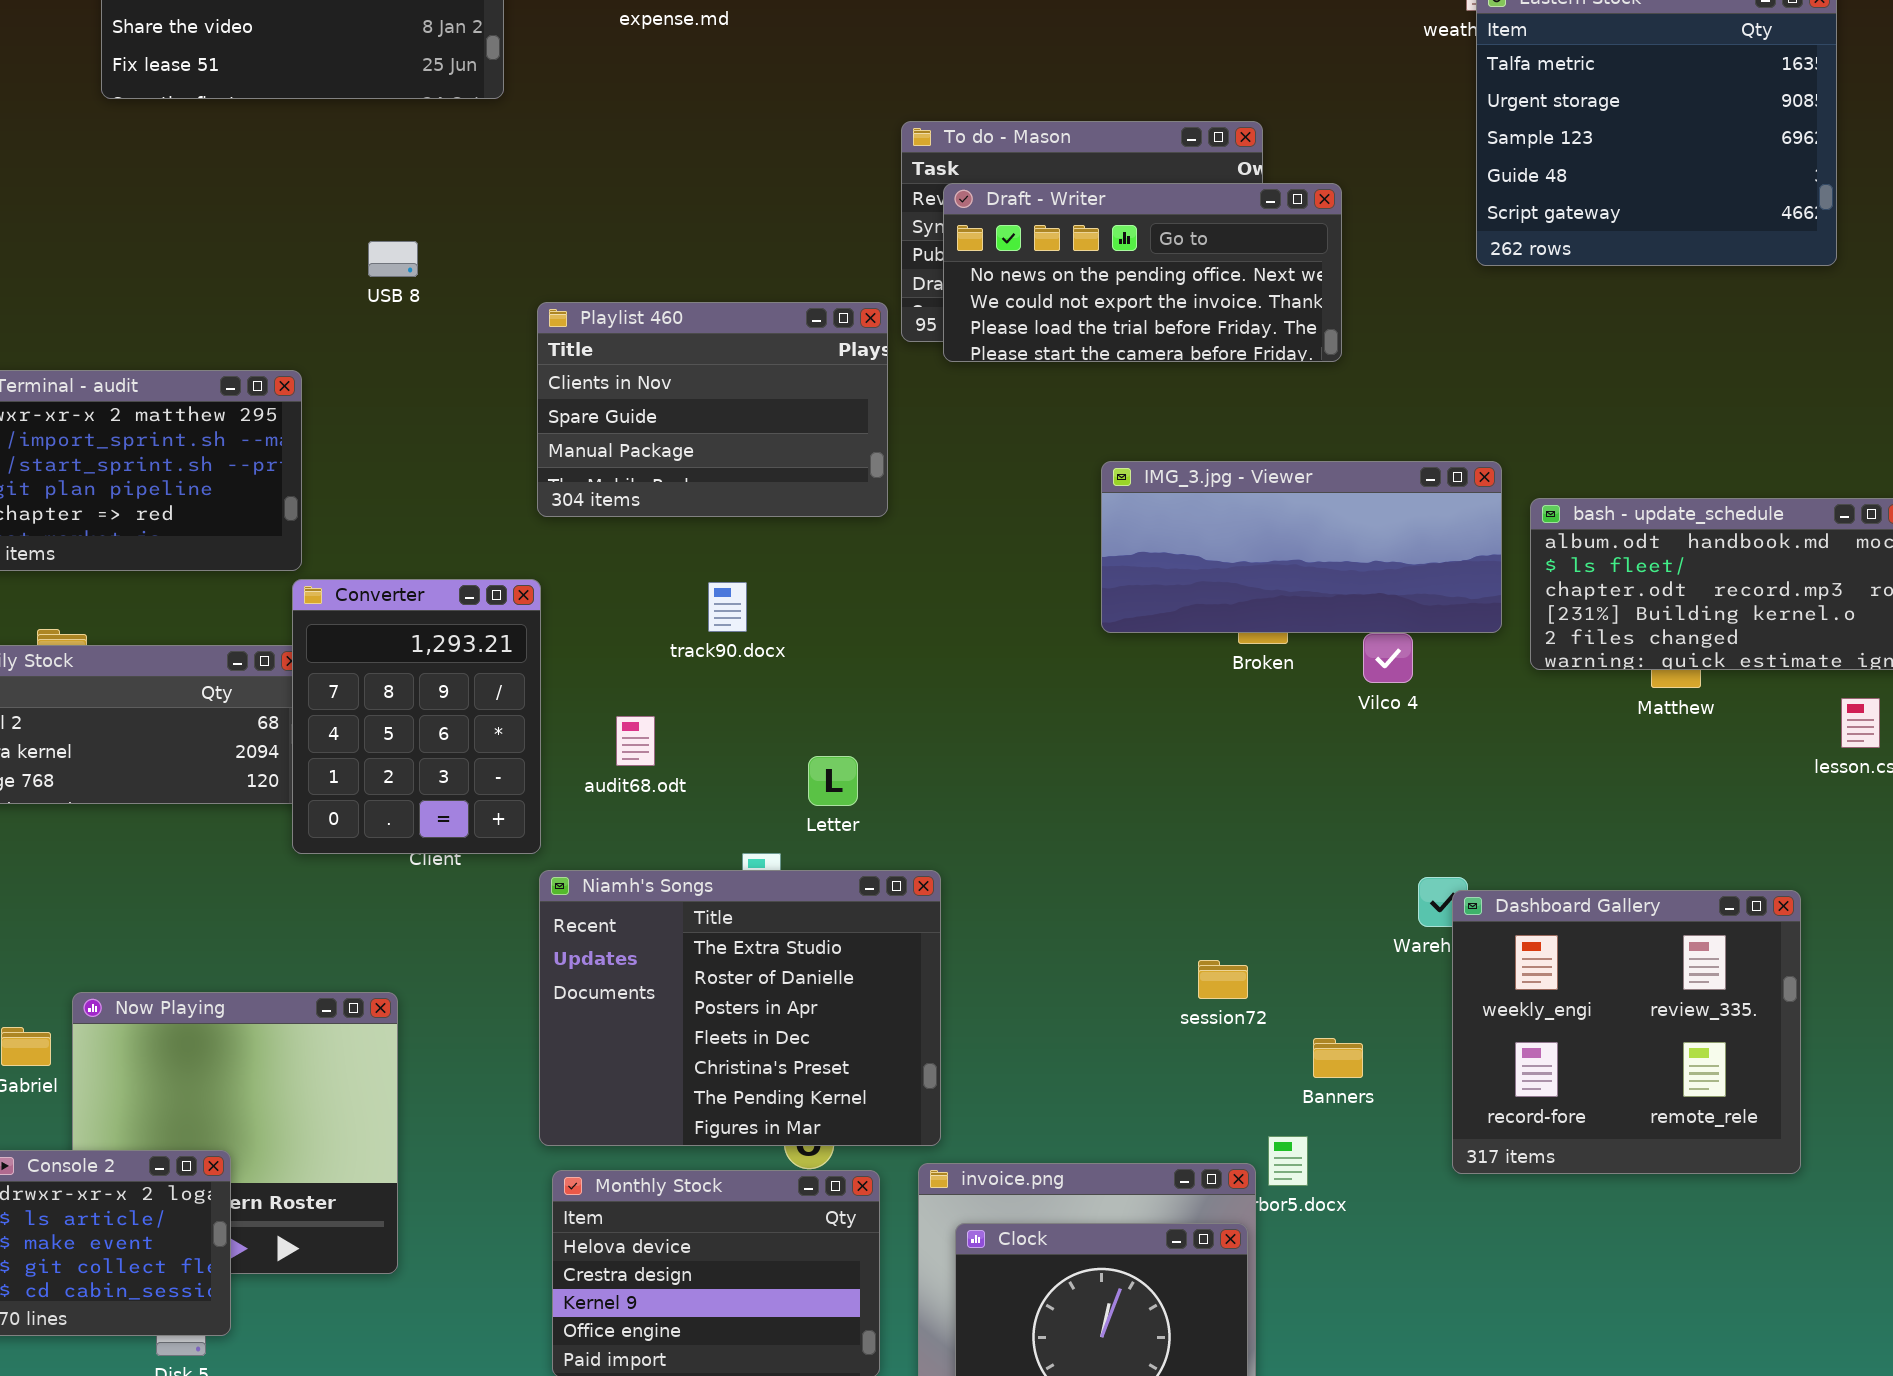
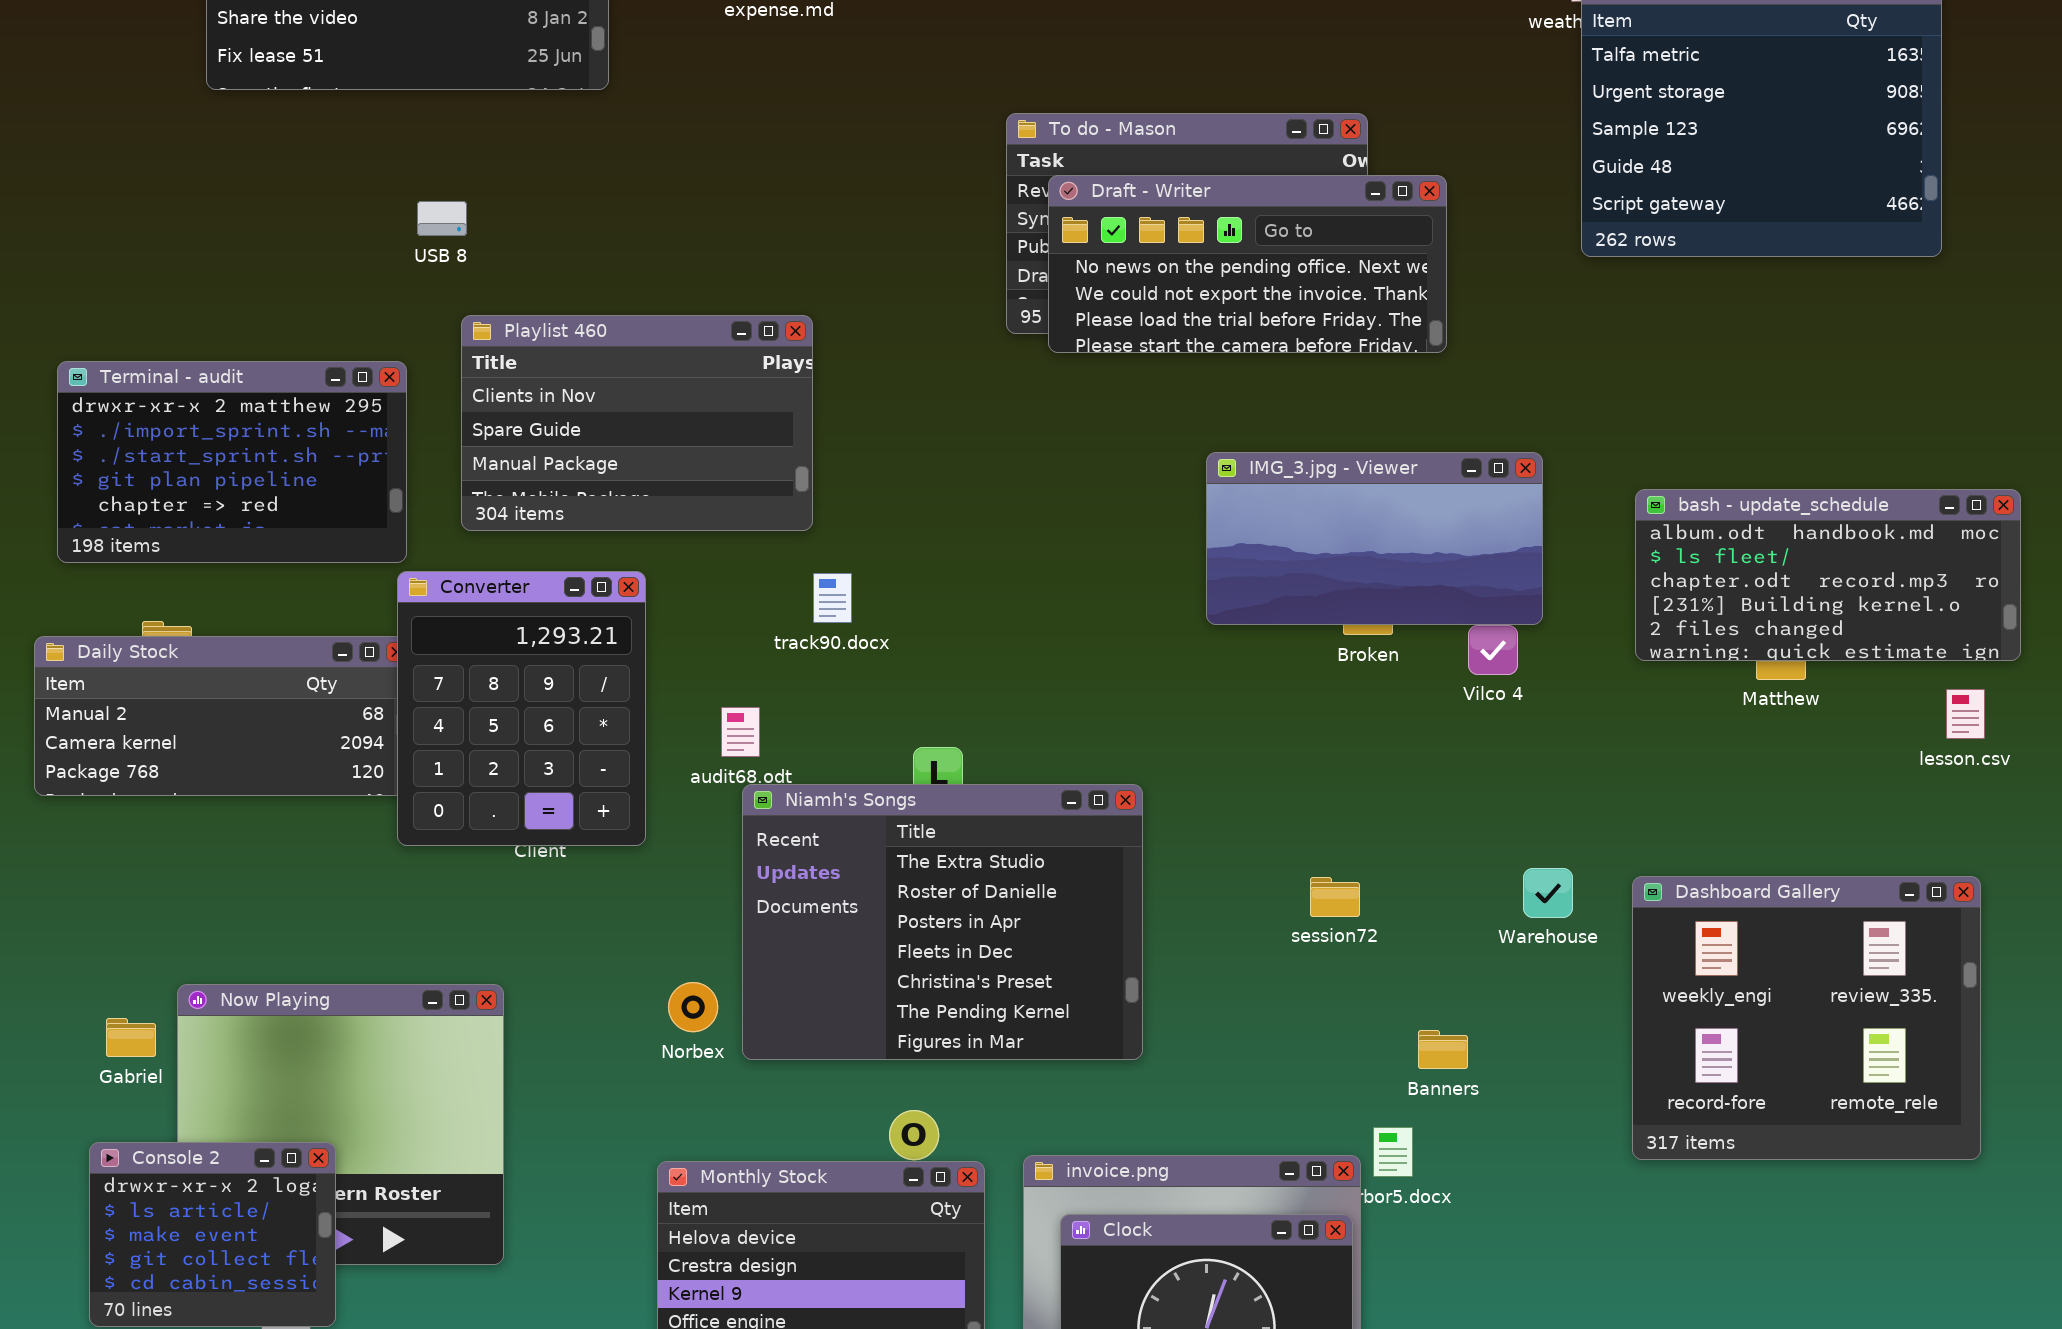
USB 8: [368,241,418,277] -> [417,201,467,236], moved
Playlist 460: [537,302,888,517] -> [461,315,813,531], moved
IMG_3.jpg - Viewer: [1101,461,1502,633] -> [1206,452,1543,625], resized
Niamh's Songs: [539,870,941,1146] -> [742,784,1143,1060], moved
Dashboard Gallery: [1452,890,1801,1174] -> [1632,876,1981,1160], moved
session72: [1198,960,1248,999] -> [1310,877,1360,917], moved

